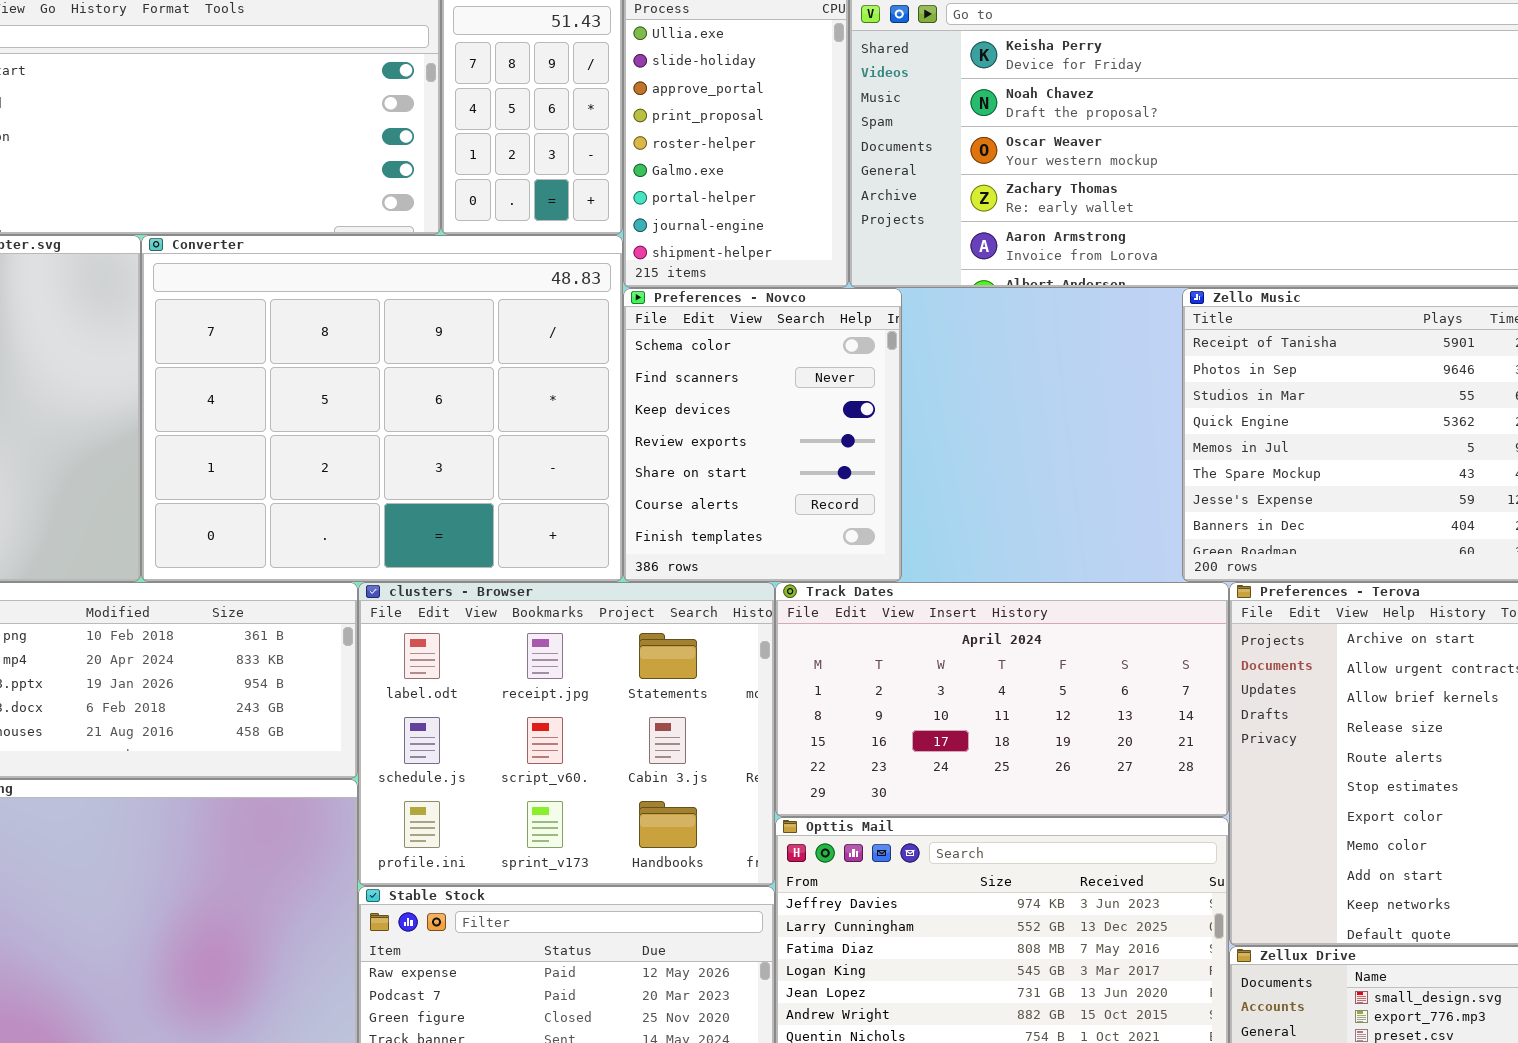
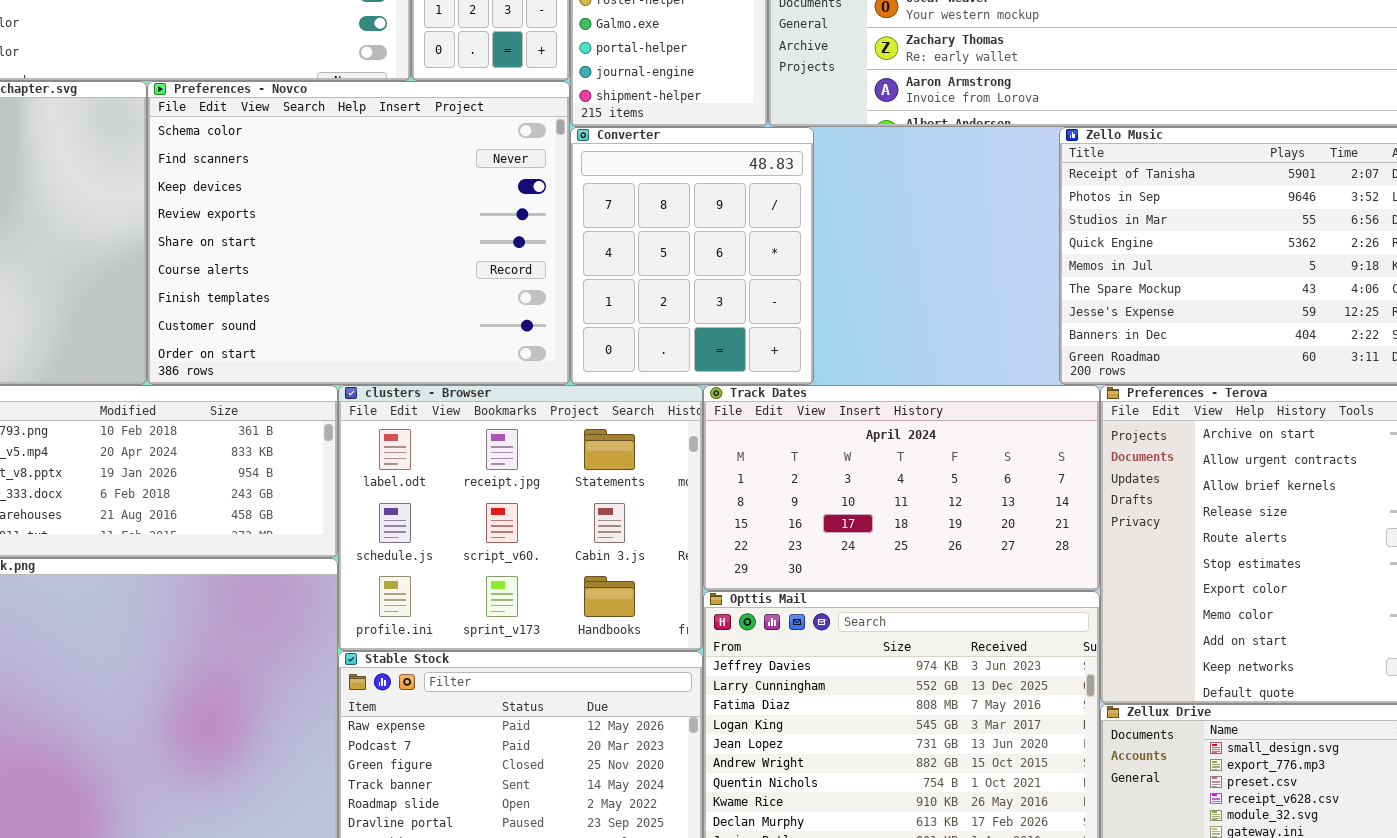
Converter: [141,235,623,582] -> [570,127,814,385], moved, resized
Preferences - Novco: [623,288,902,582] -> [147,81,570,385], moved, resized

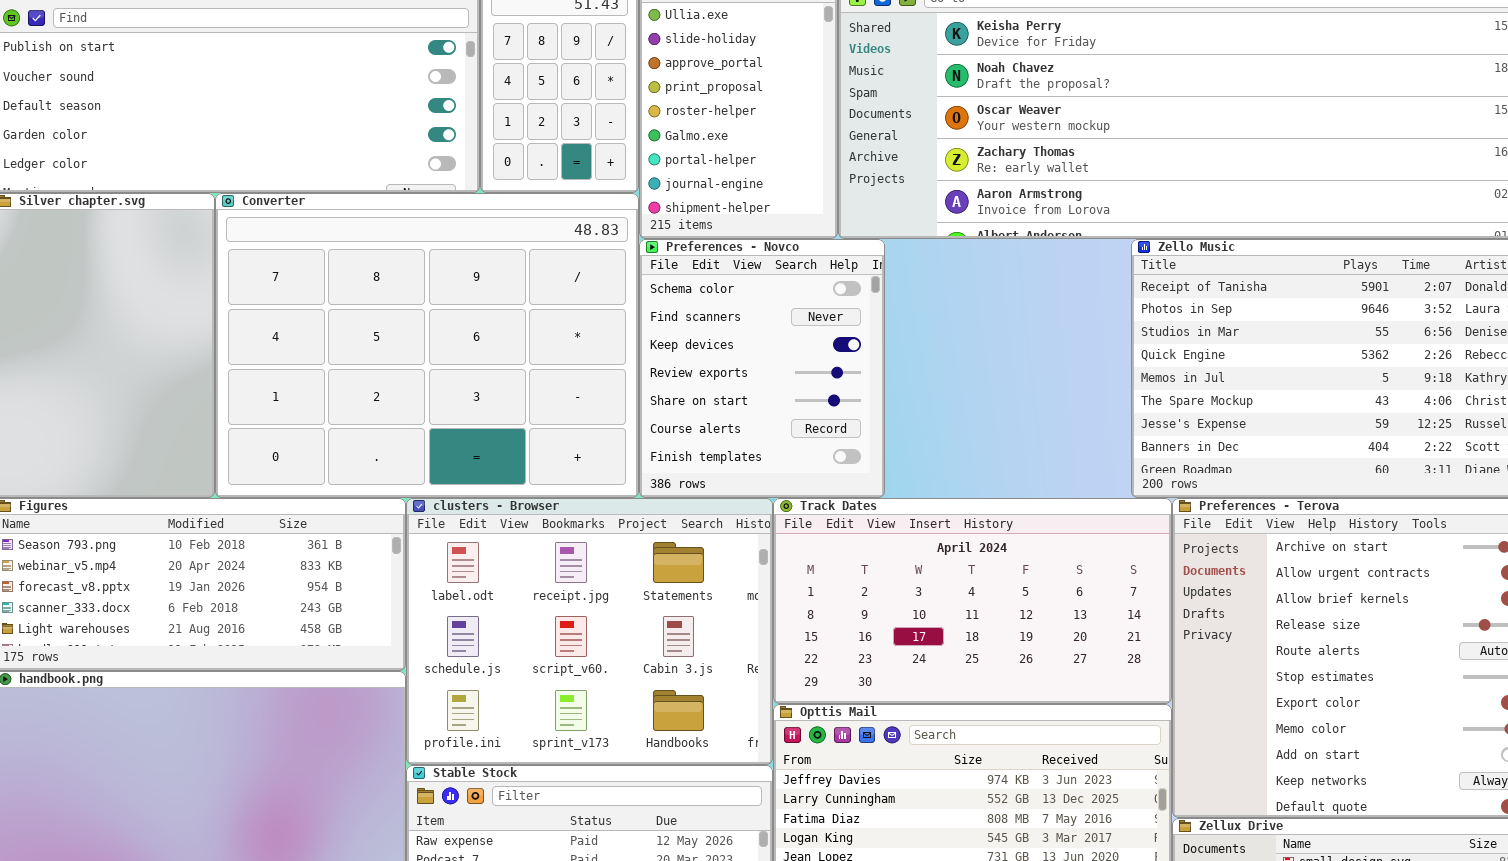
Preferences - Novco: [147,81,570,385] -> [639,239,885,498], moved, resized
Converter: [570,127,814,385] -> [215,193,639,498], moved, resized

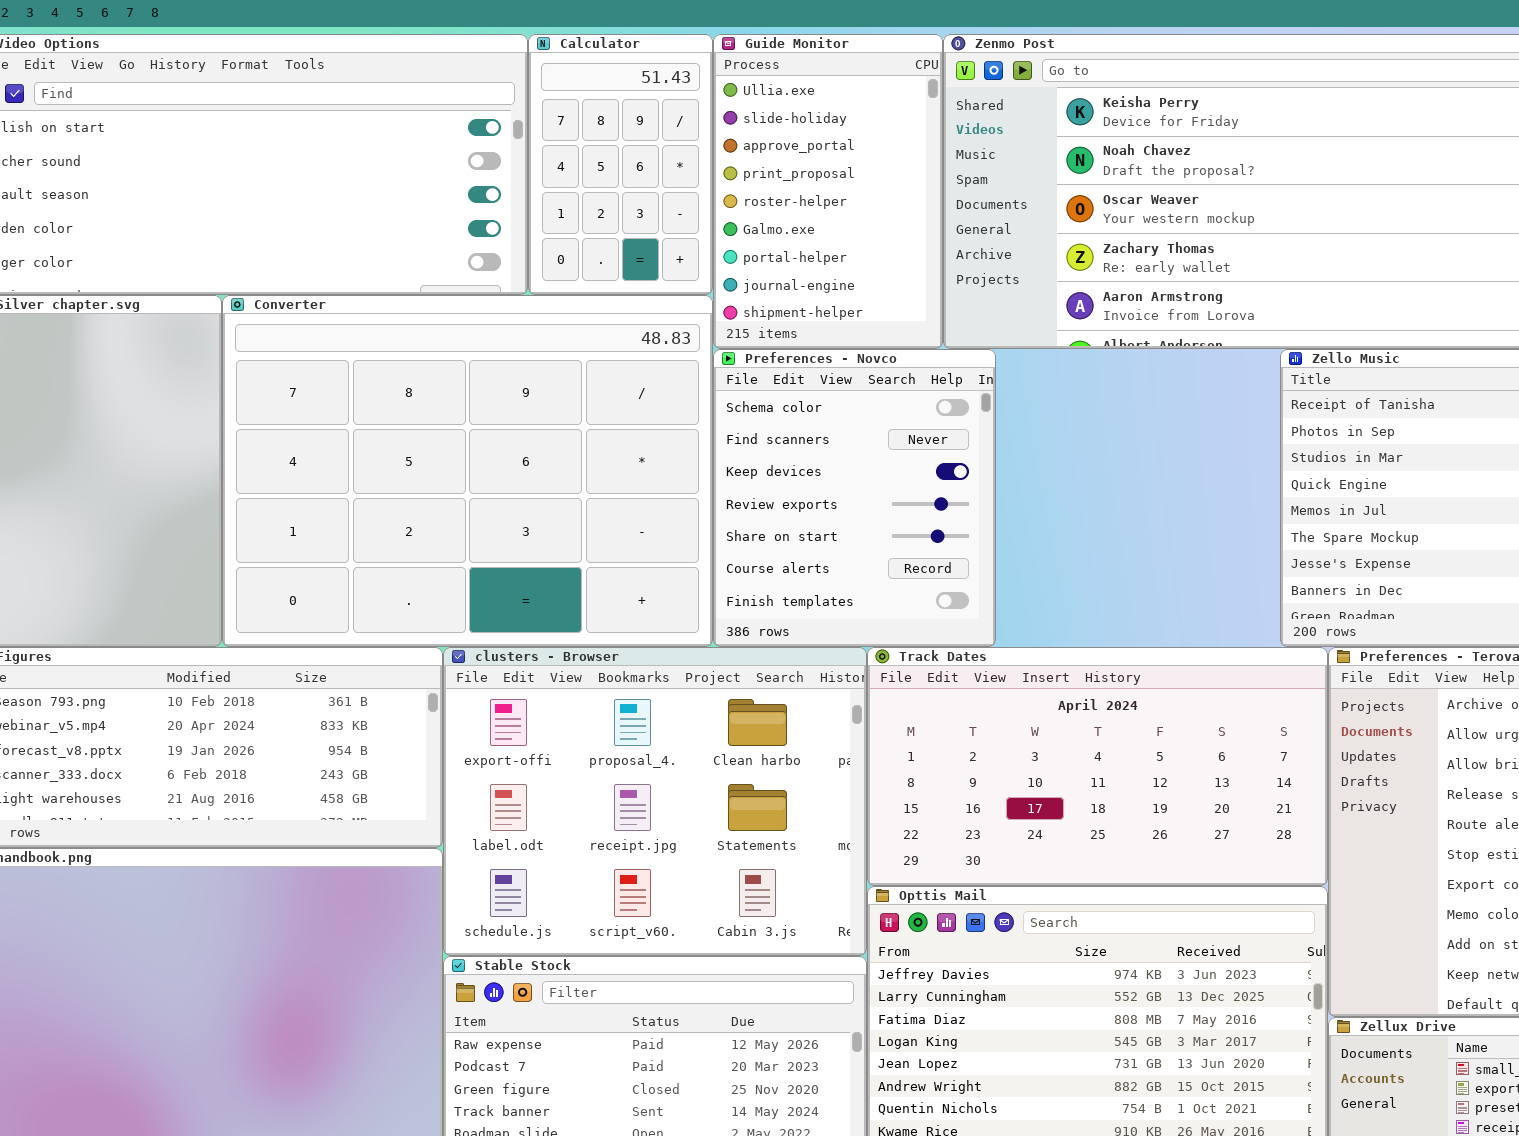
clusters - Browser: [406,498,773,765] -> [443,647,867,956], scrolled up 1 row

